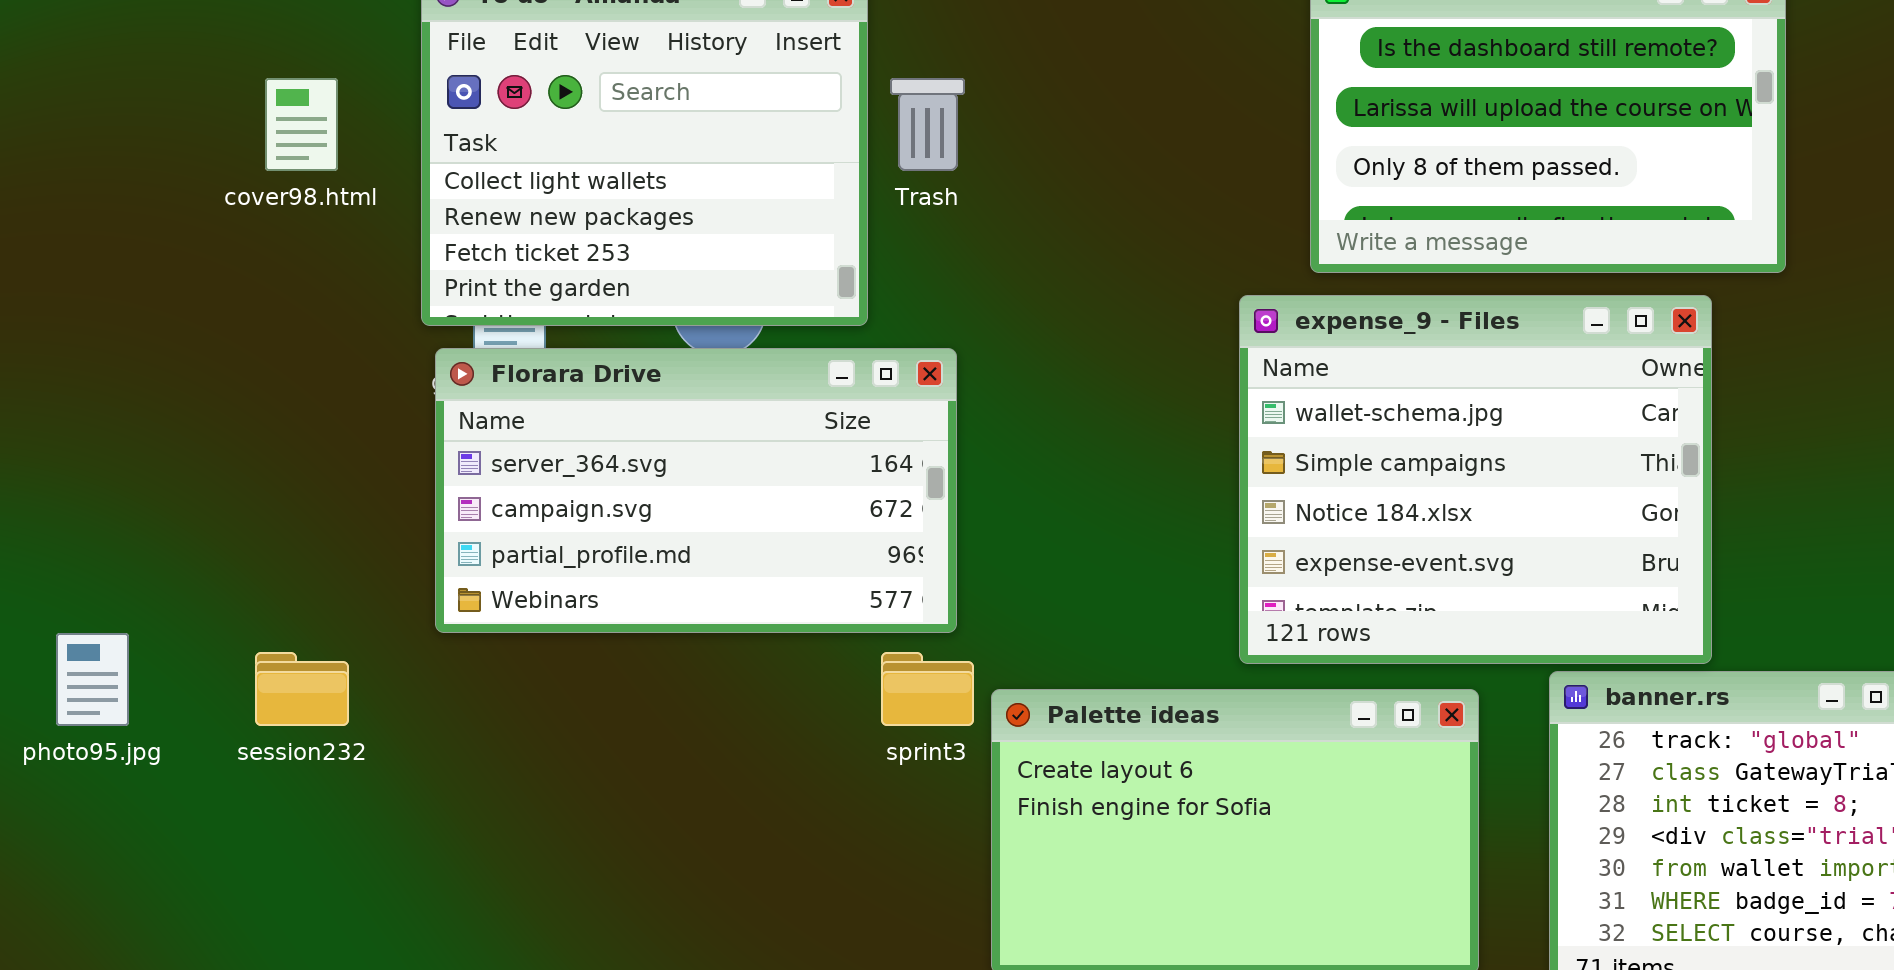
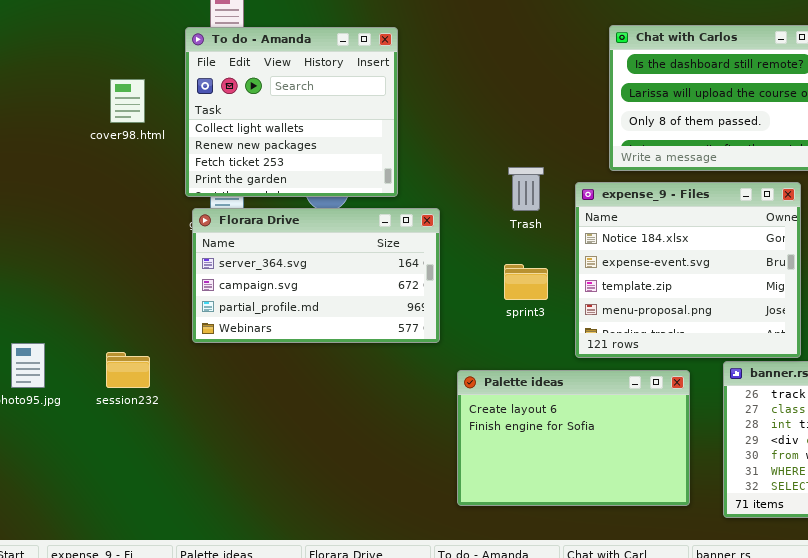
Trash: [890,78,965,171] -> [508,167,544,211], moved
expense_9 - Files: [1239,295,1712,664] -> [575,182,801,358], scrolled down 2 rows
sprint3: [881,652,974,726] -> [504,264,548,300], moved

